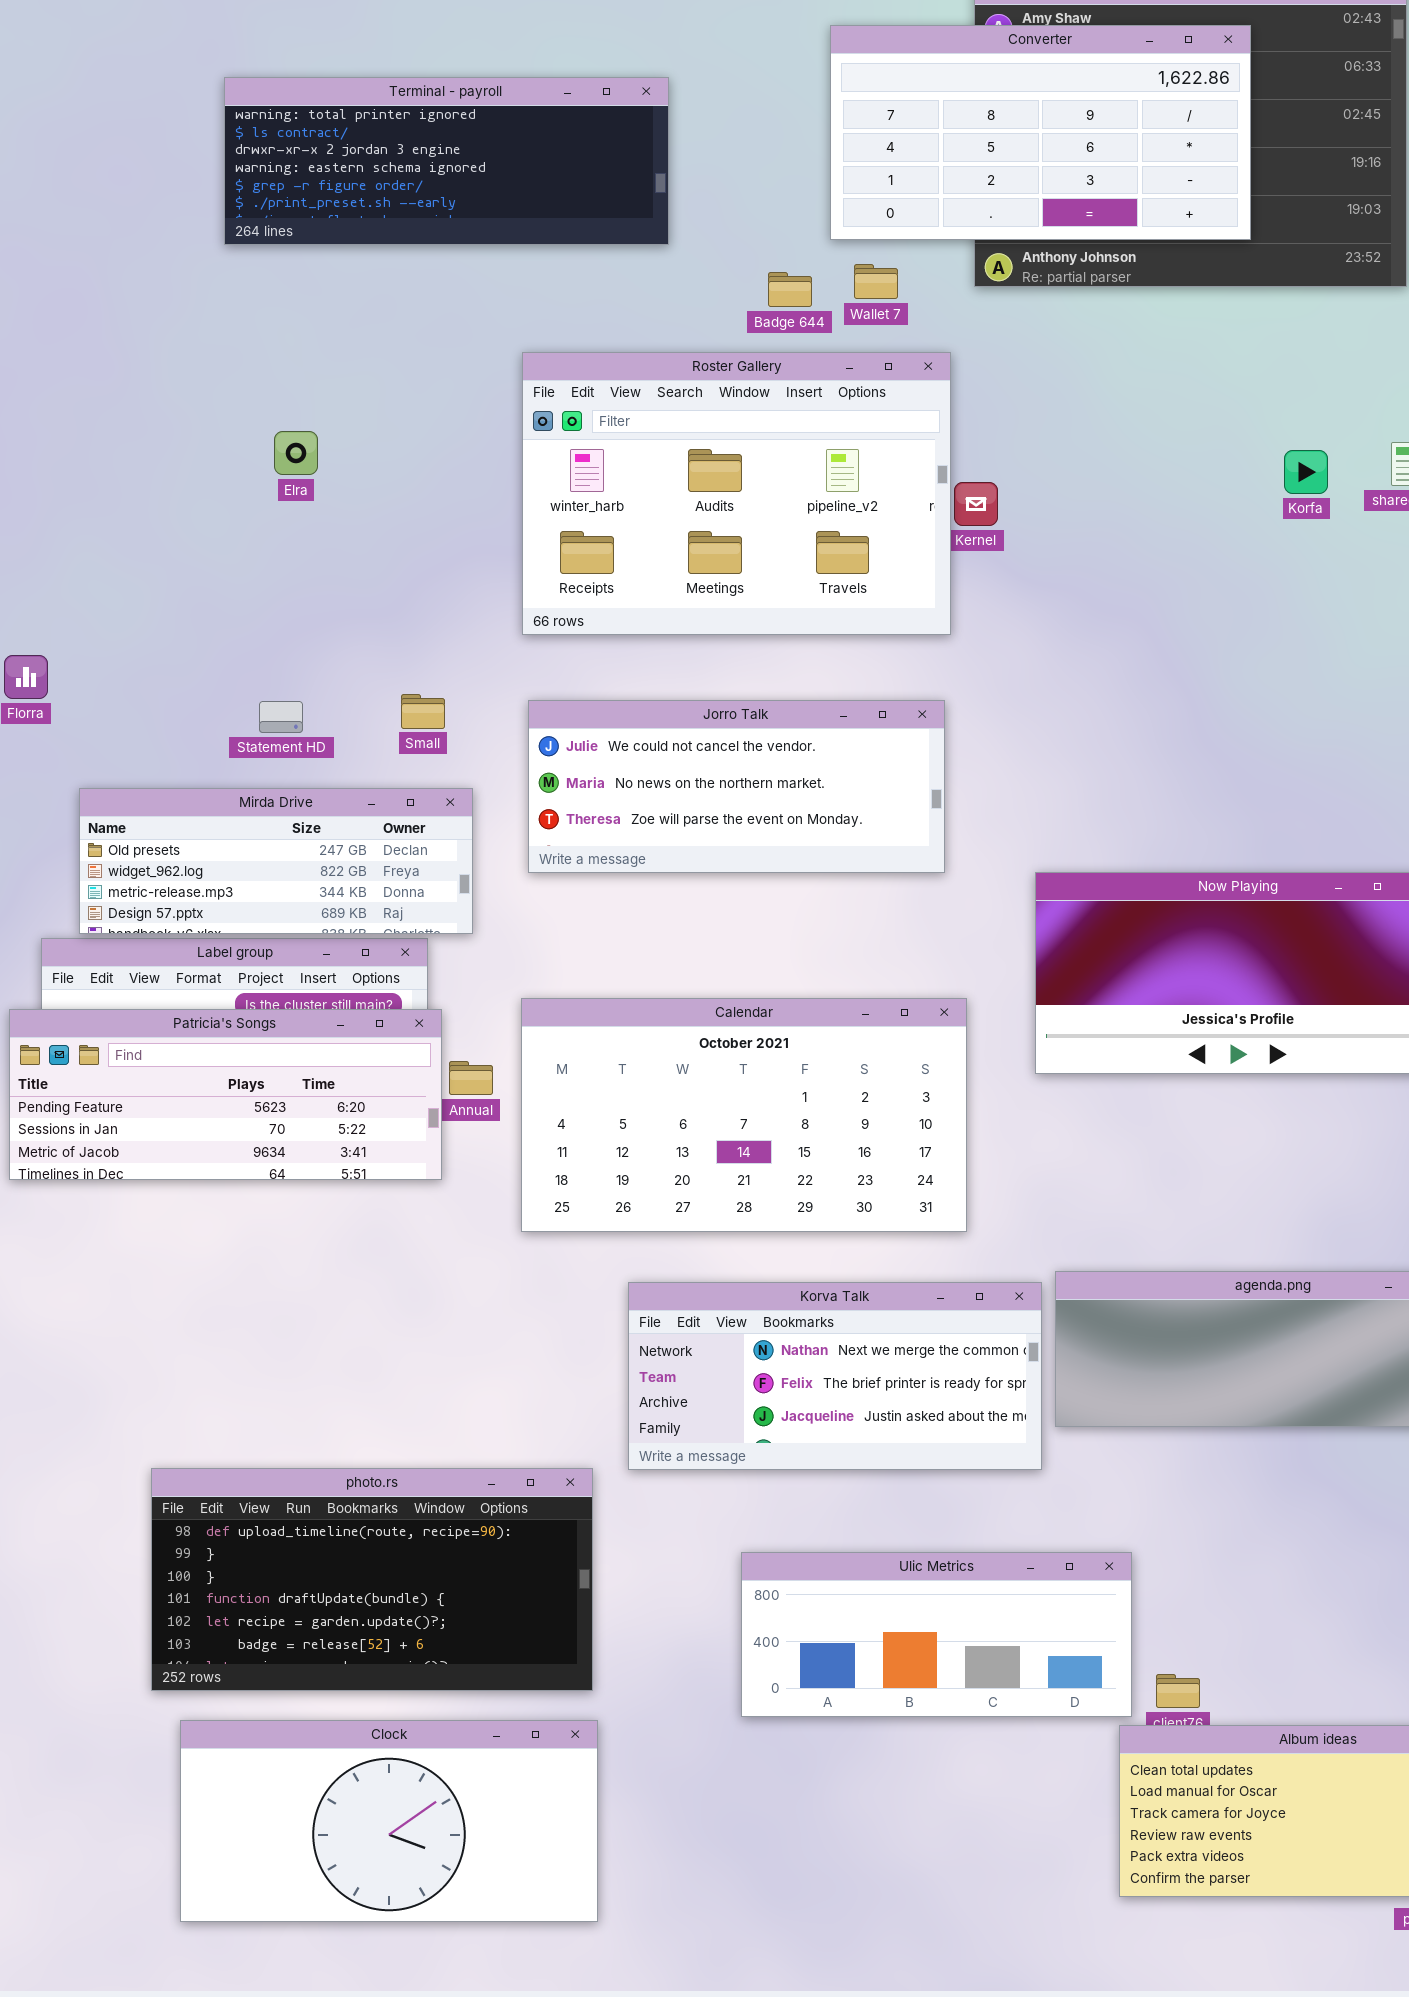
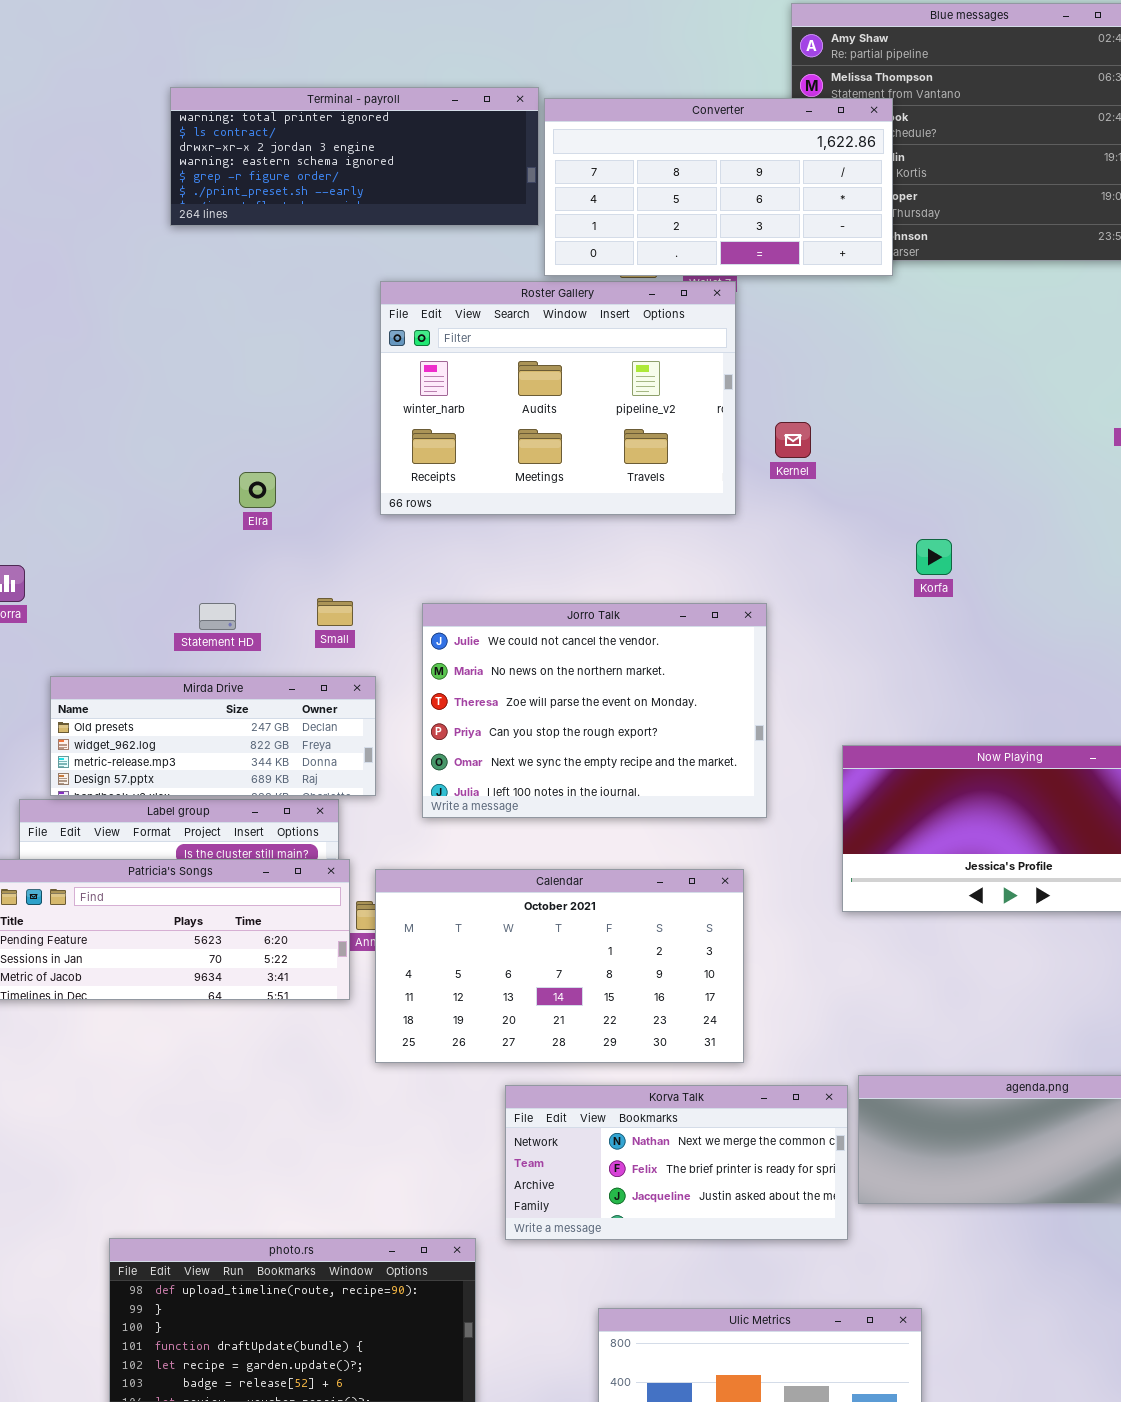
Converter: [830,25,1251,240] -> [544,98,893,276], moved
Roster Gallery: [522,352,951,635] -> [380,281,736,515], moved
Elra: [274,431,318,475] -> [239,472,276,508], moved
Korfa: [1284,450,1328,494] -> [916,539,952,575], moved
Jorro Talk: [528,700,945,873] -> [422,603,767,818], resized
Calendar: [521,998,967,1232] -> [375,869,744,1063], moved

